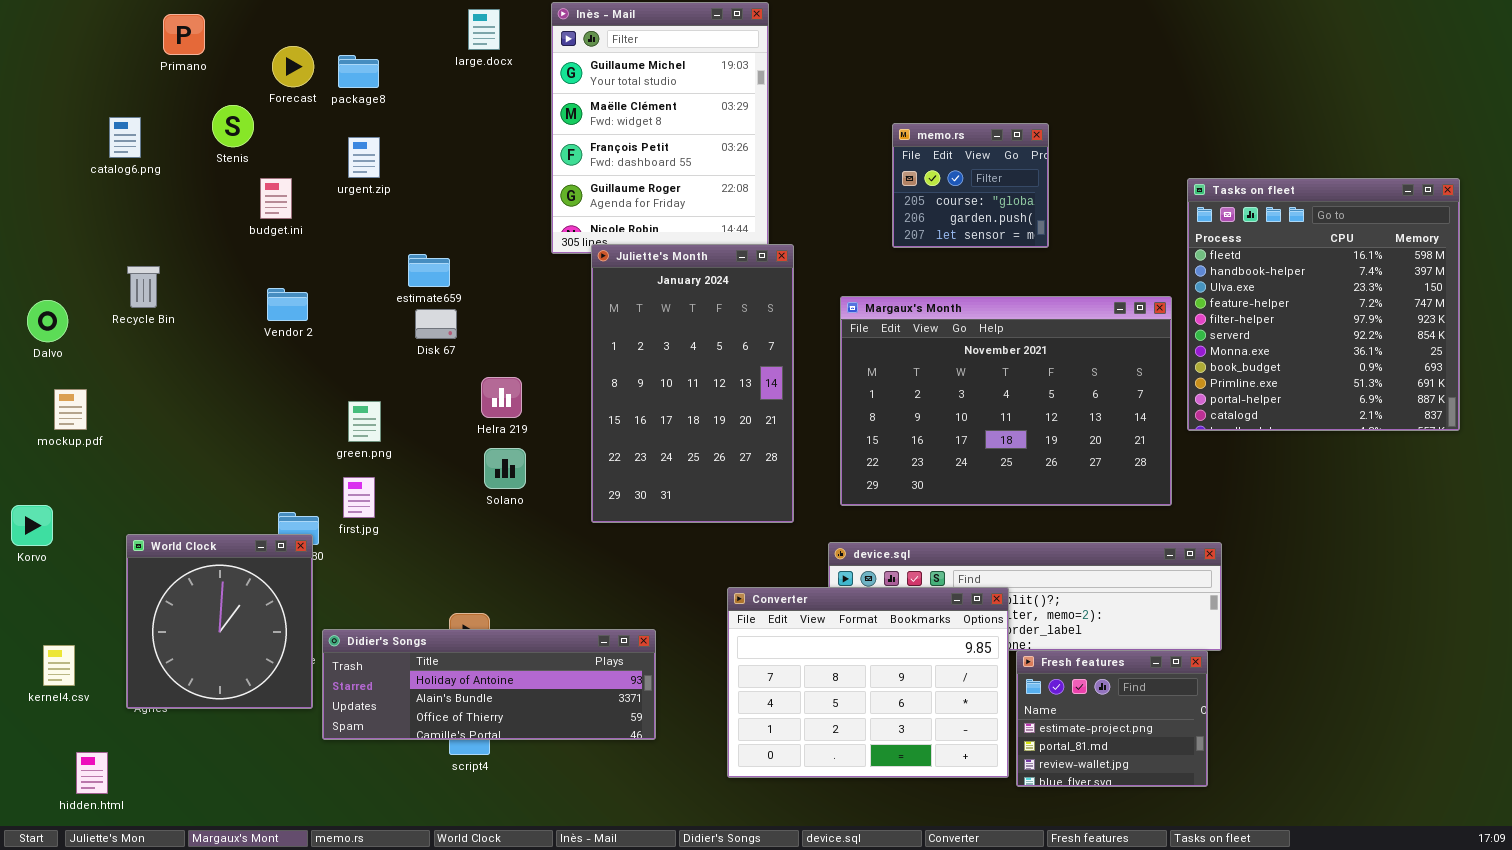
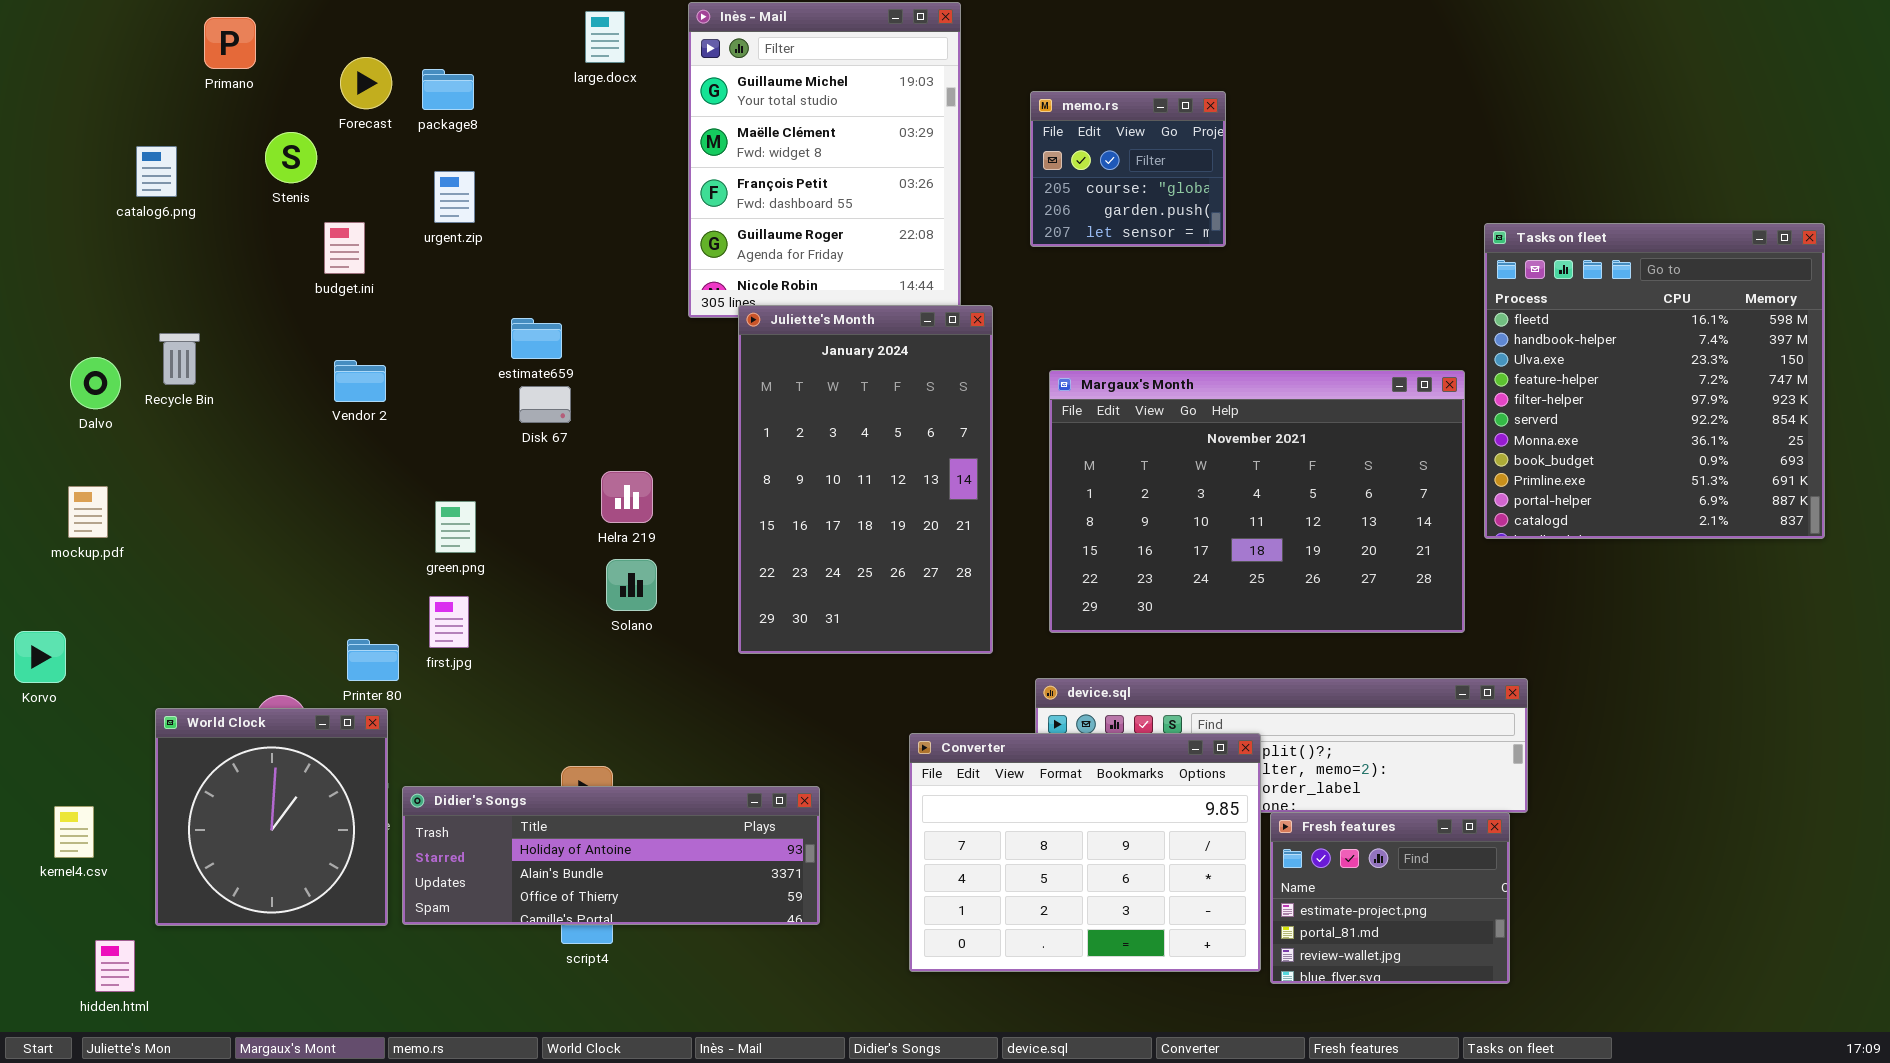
memo.rs: [892,123,1049,248] -> [1030,91,1226,247], moved
Dalvo: [27,300,68,342] -> [70,357,121,409], moved
World Clock: [126,534,313,709] -> [155,708,388,926], moved

